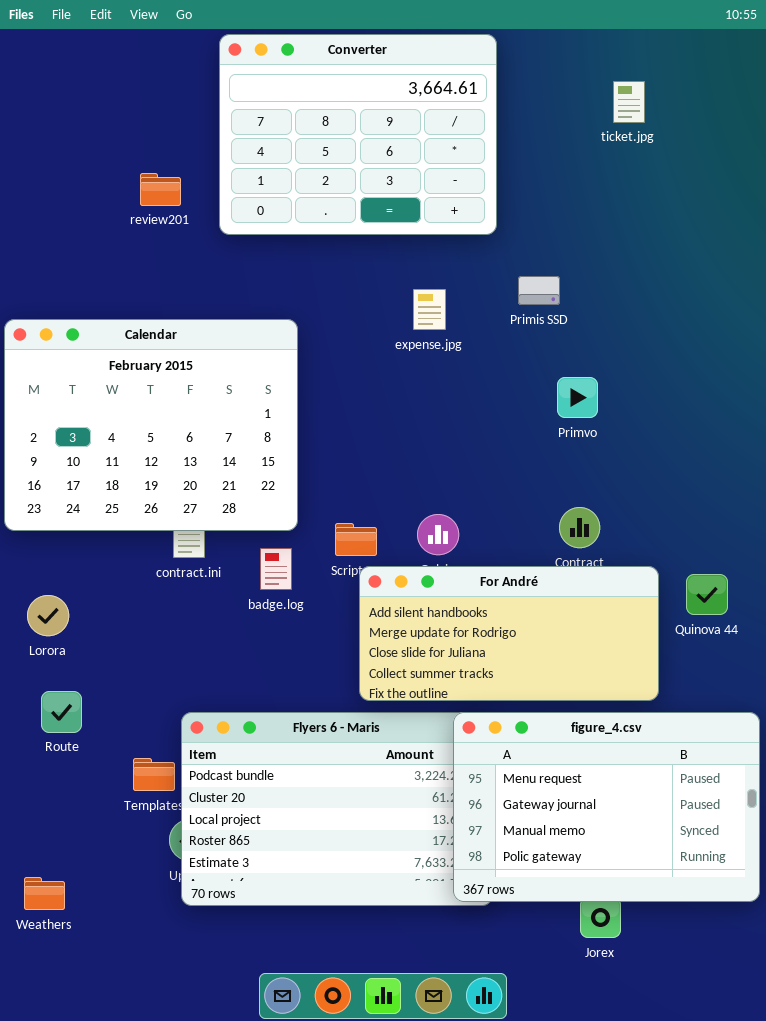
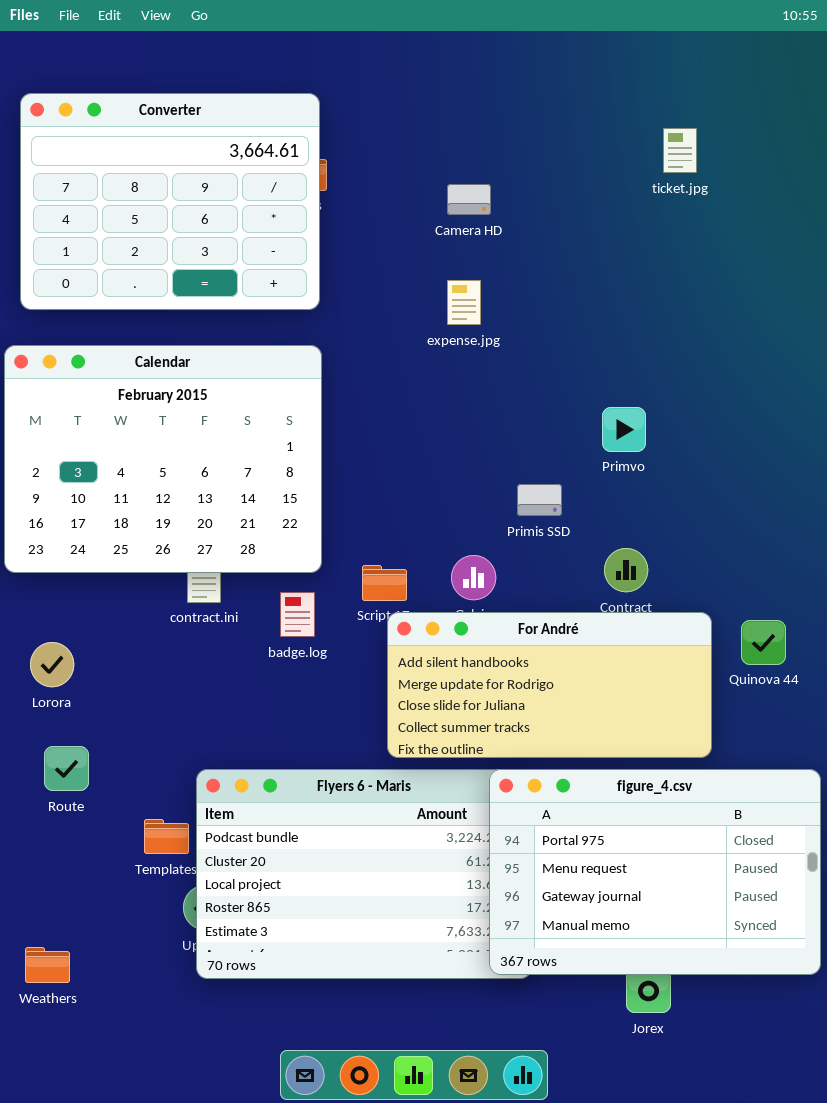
Converter: [219,34,497,235] -> [20,93,320,310], moved
ticket.jpg: [613,81,645,123] -> [663,128,697,173], moved
Primis SSD: [518,276,560,305] -> [517,484,562,516], moved
expense.jpg: [413,289,446,330] -> [447,280,481,325], moved
figure_4.csv: [453,712,760,902] -> [489,769,821,975], scrolled up 1 row

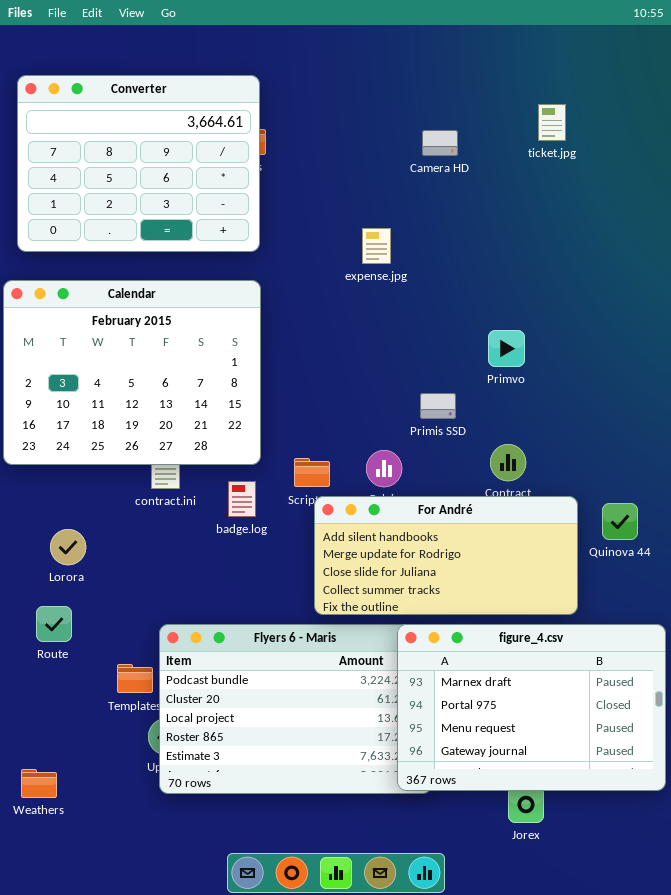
Camera HD: [447,184,491,215] -> [422,130,458,156], moved
Lorora: [30,642,74,687] -> [50,529,86,565], moved
figure_4.csv: [489,769,821,975] -> [397,624,666,791], scrolled up 1 row

